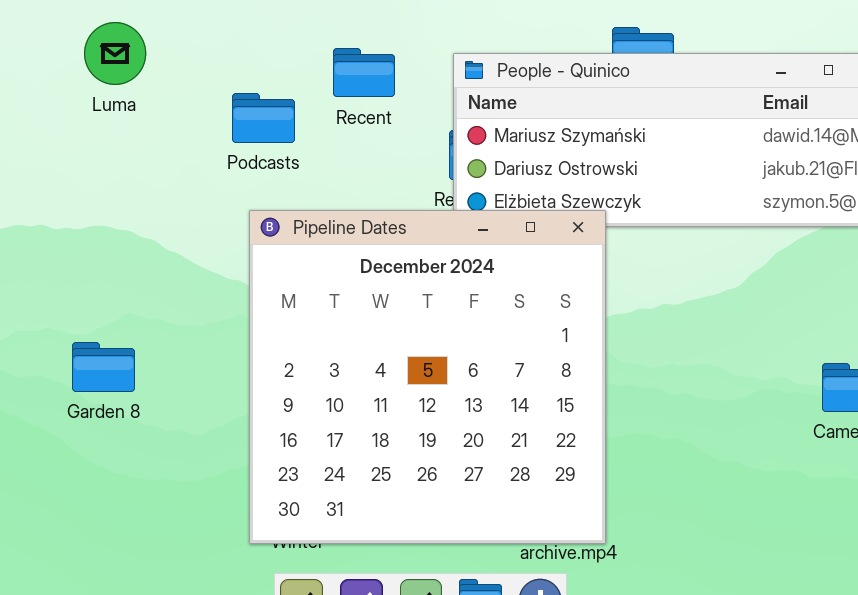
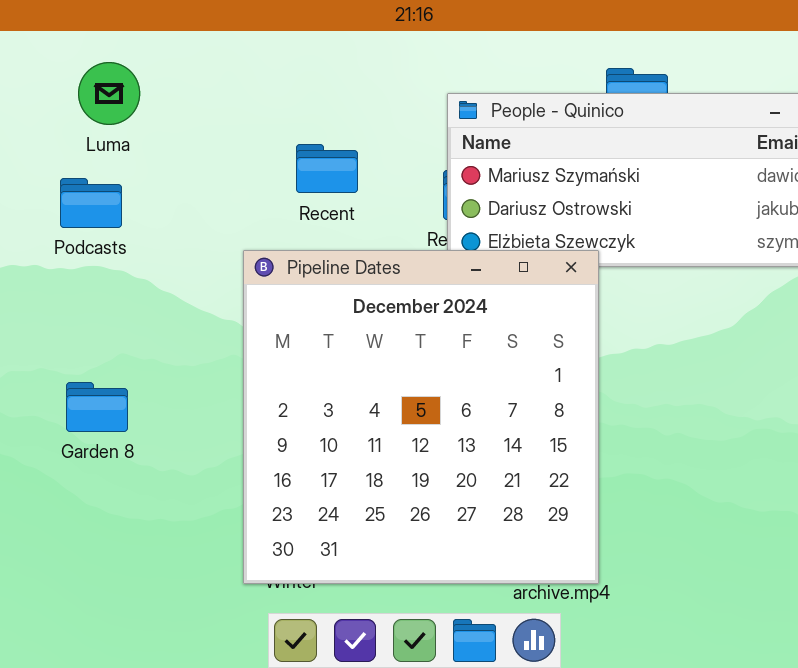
Recent: [333,48,395,97] -> [296,144,358,193], moved
Podcasts: [232,93,295,143] -> [60,178,122,228], moved

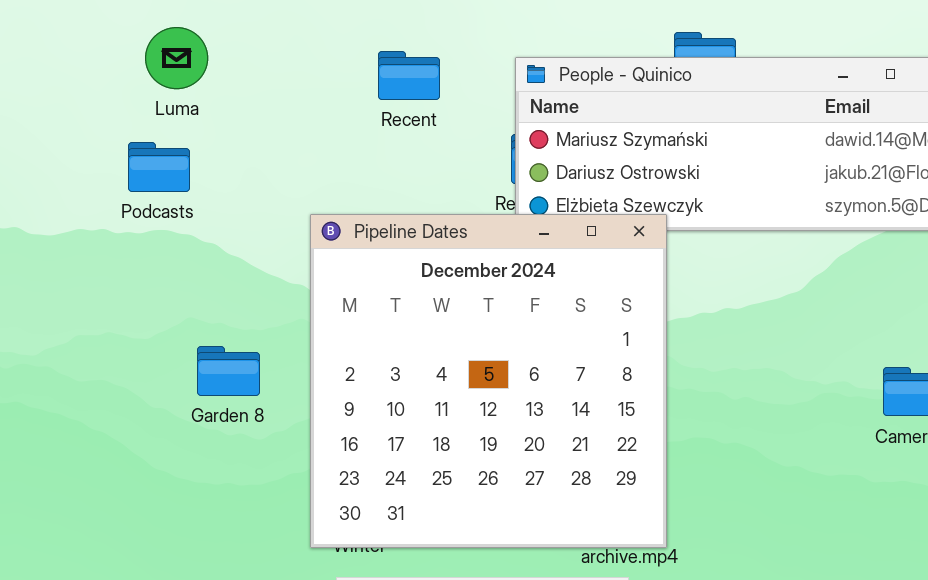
Recent: [296,144,358,193] -> [378,51,440,100], moved
Garden 8: [66,382,128,432] -> [197,346,260,396], moved

